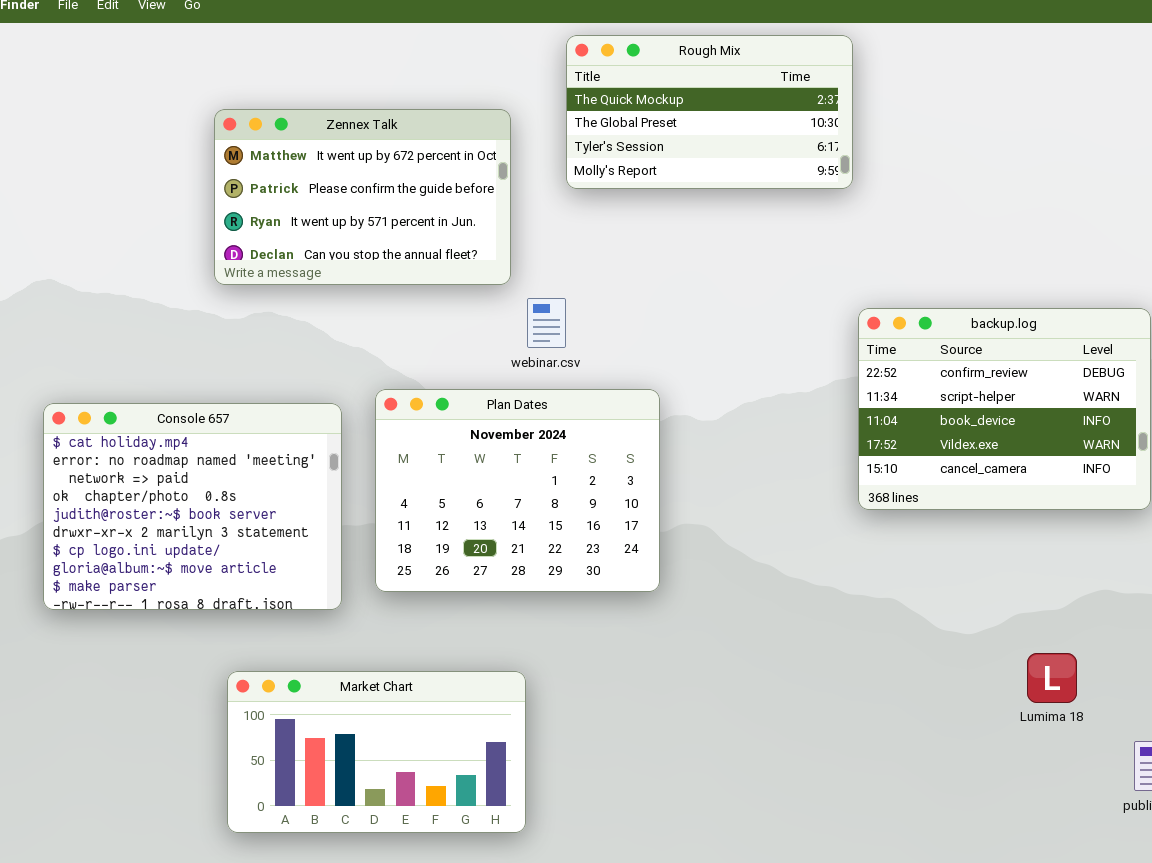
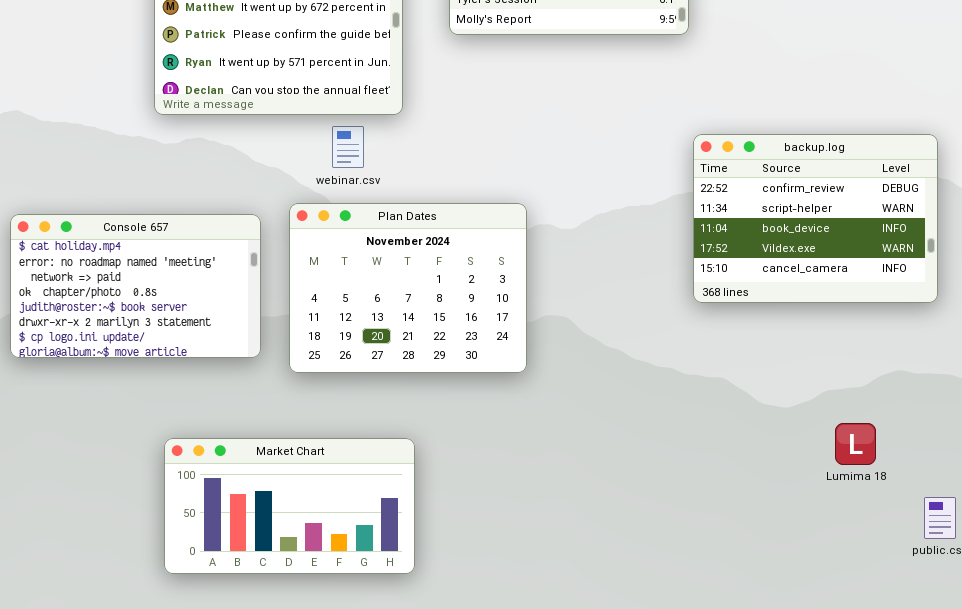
webinar.csv: [527,298,566,348] -> [332,126,364,168], moved
Console 657: [43,403,342,610] -> [10,214,261,358], resized

